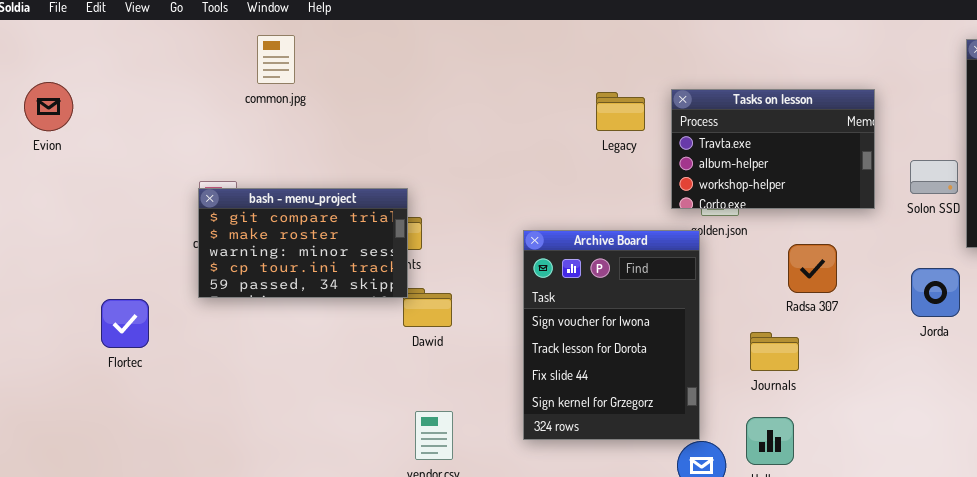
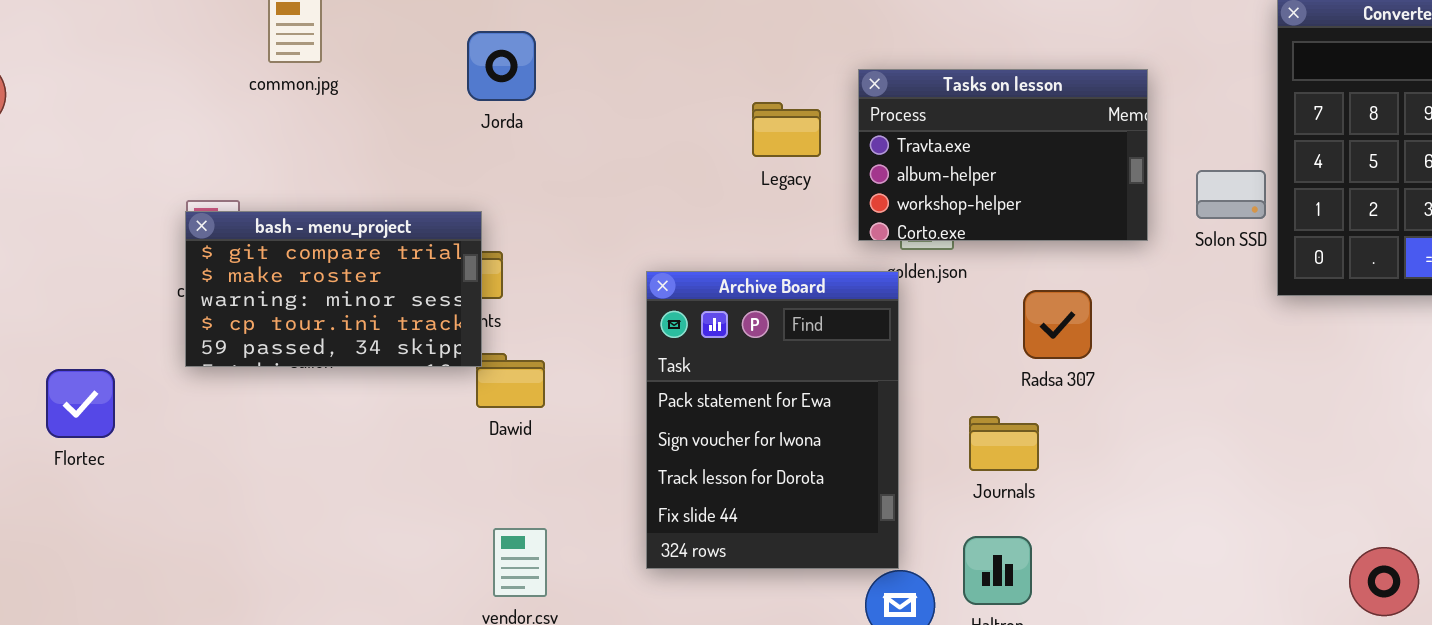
Legacy: [596,92,645,131] -> [752,102,821,157], moved
Archive Board: [523,230,700,440] -> [646,271,899,569], scrolled up 1 row
Jorda: [911,268,960,317] -> [467,31,536,101], moved

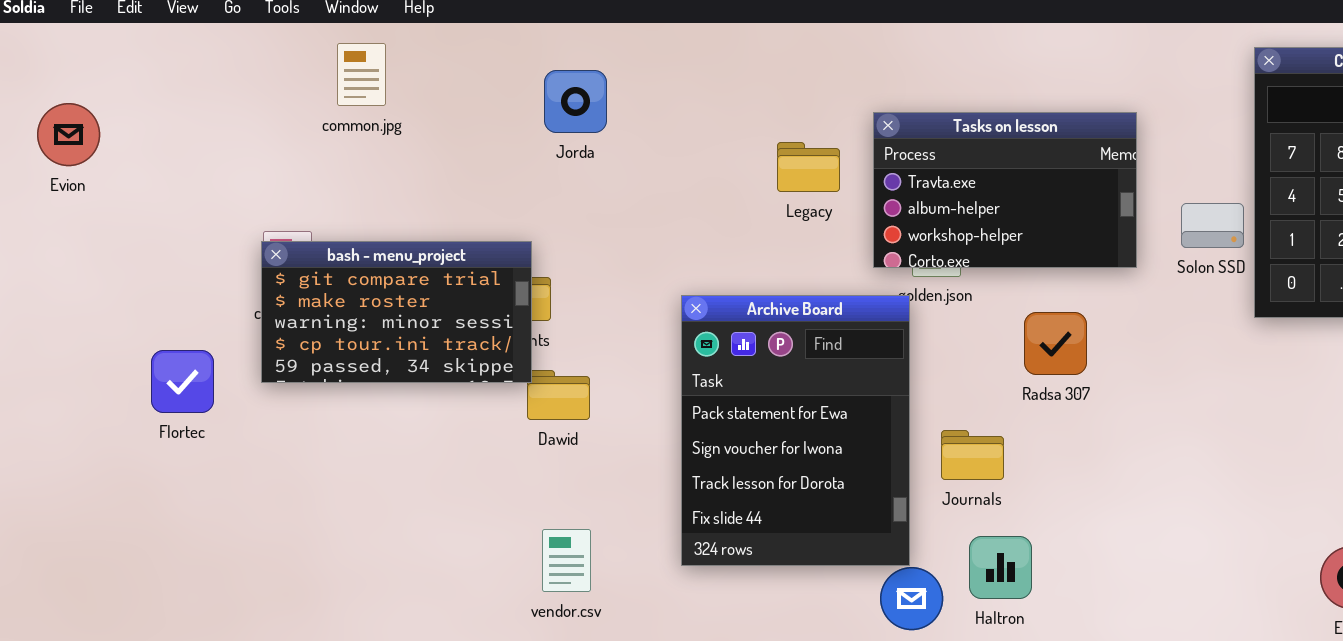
Jorda: [467,31,536,101] -> [544,70,607,133], moved
Flortec: [46,369,115,438] -> [151,350,214,413], moved
Journals: [969,416,1039,471] -> [941,430,1004,480], moved

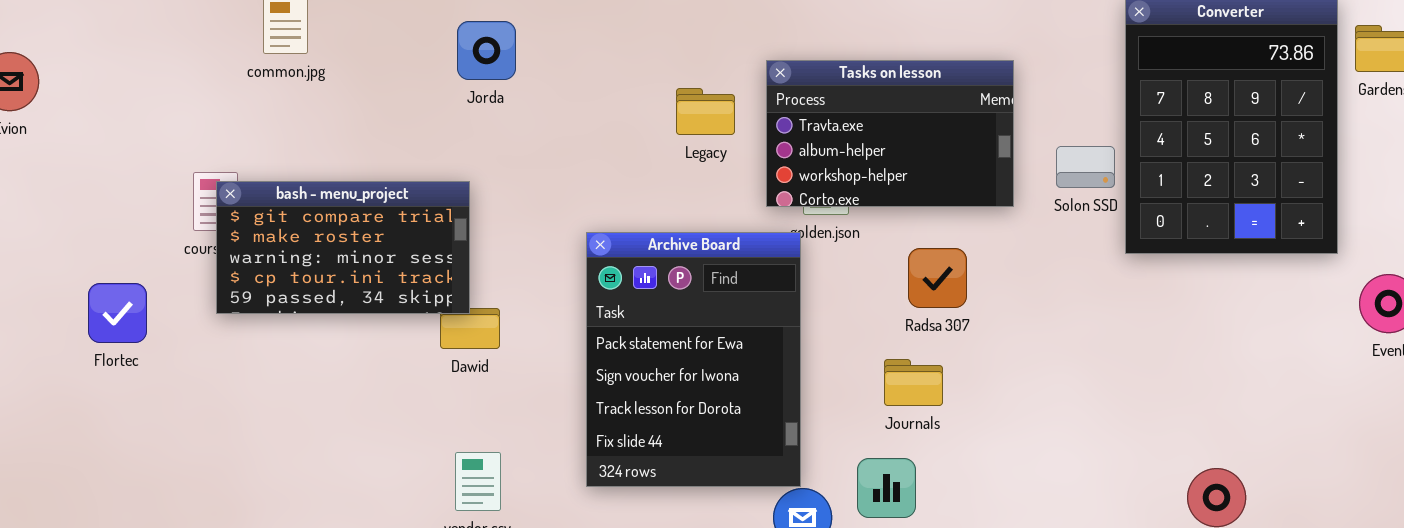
bash - menu_project: [261,241,532,383] -> [216,181,470,314], moved
Journals: [941,430,1004,480] -> [884,359,943,406], moved

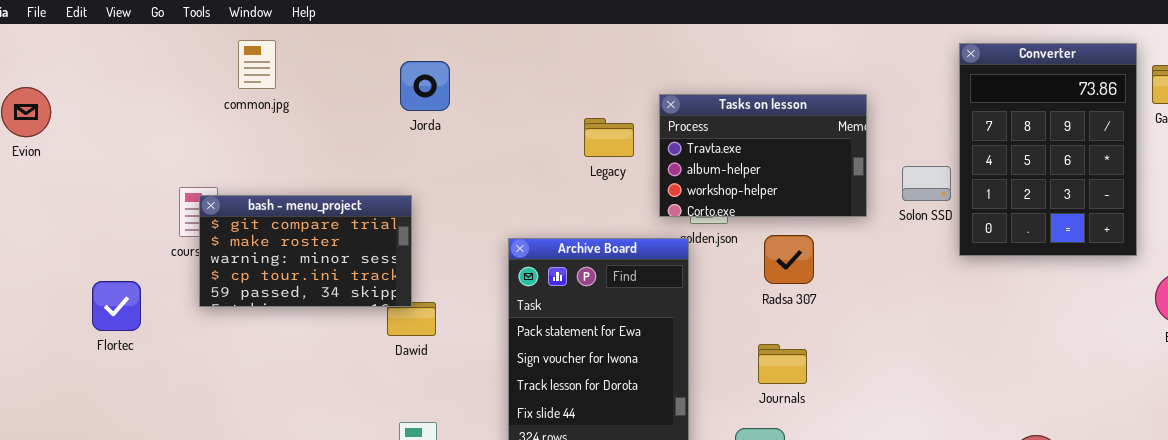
Radsa 307: [908,248,967,308] -> [764,235,814,284], moved

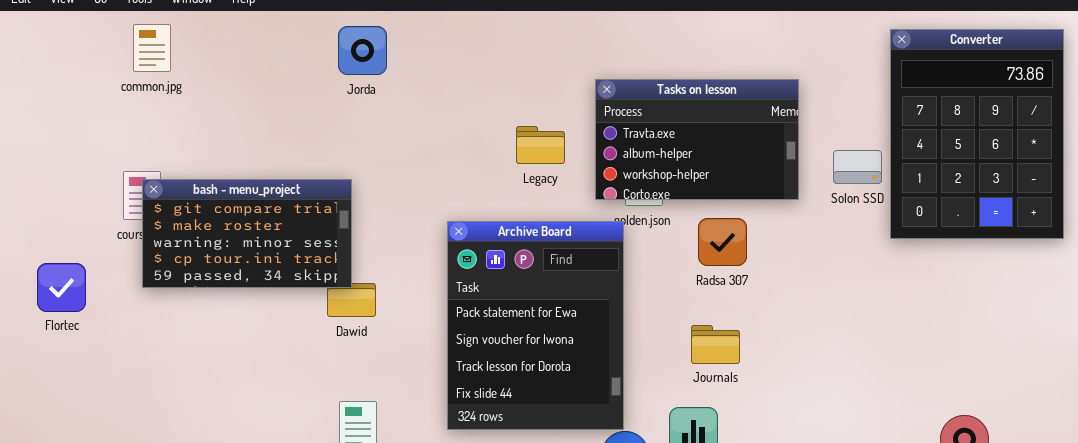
common.jpg: [238,40,276,89] -> [133,24,171,72], moved
Jorda: [400,61,450,111] -> [338,26,387,75], moved
Legacy: [584,118,634,157] -> [516,126,565,164], moved

